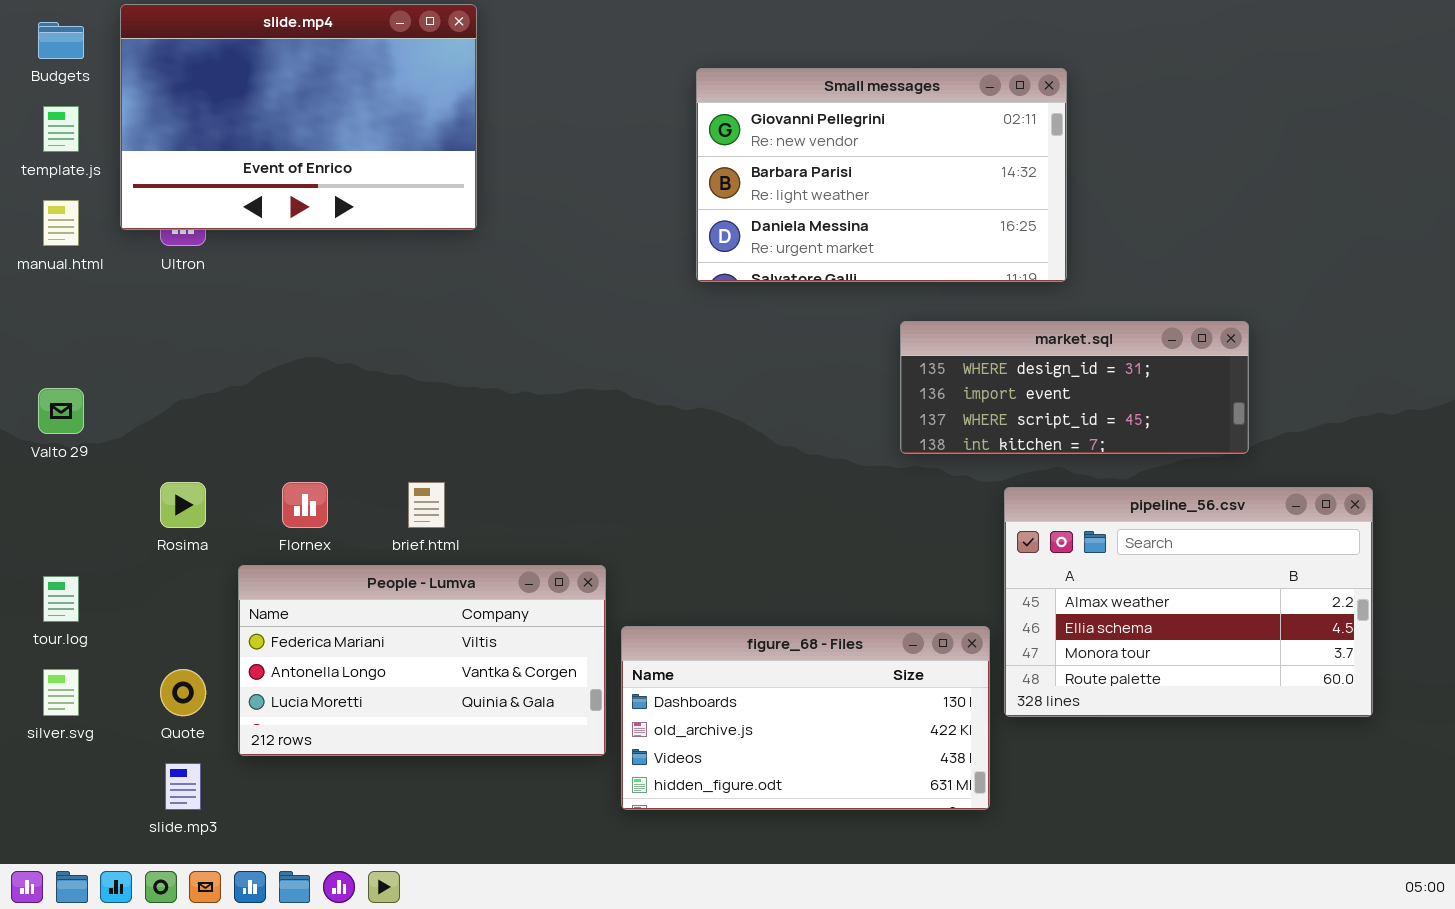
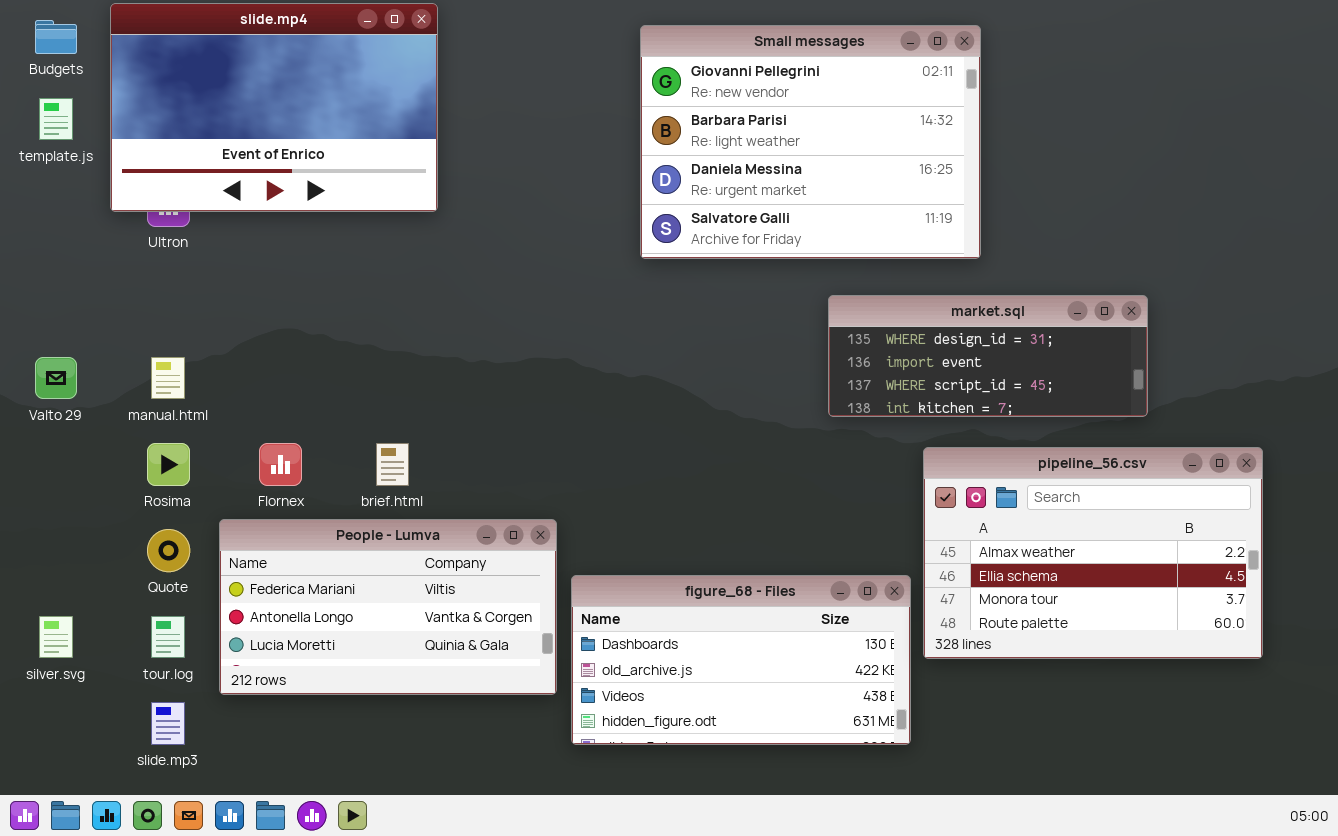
Small messages: [696,68,1067,282] -> [640,25,981,259], resized
manual.html: [43,200,79,246] -> [151,357,185,399], moved
tour.log: [43,576,79,622] -> [151,616,185,658], moved
Quote: [160,669,206,716] -> [147,529,190,572], moved

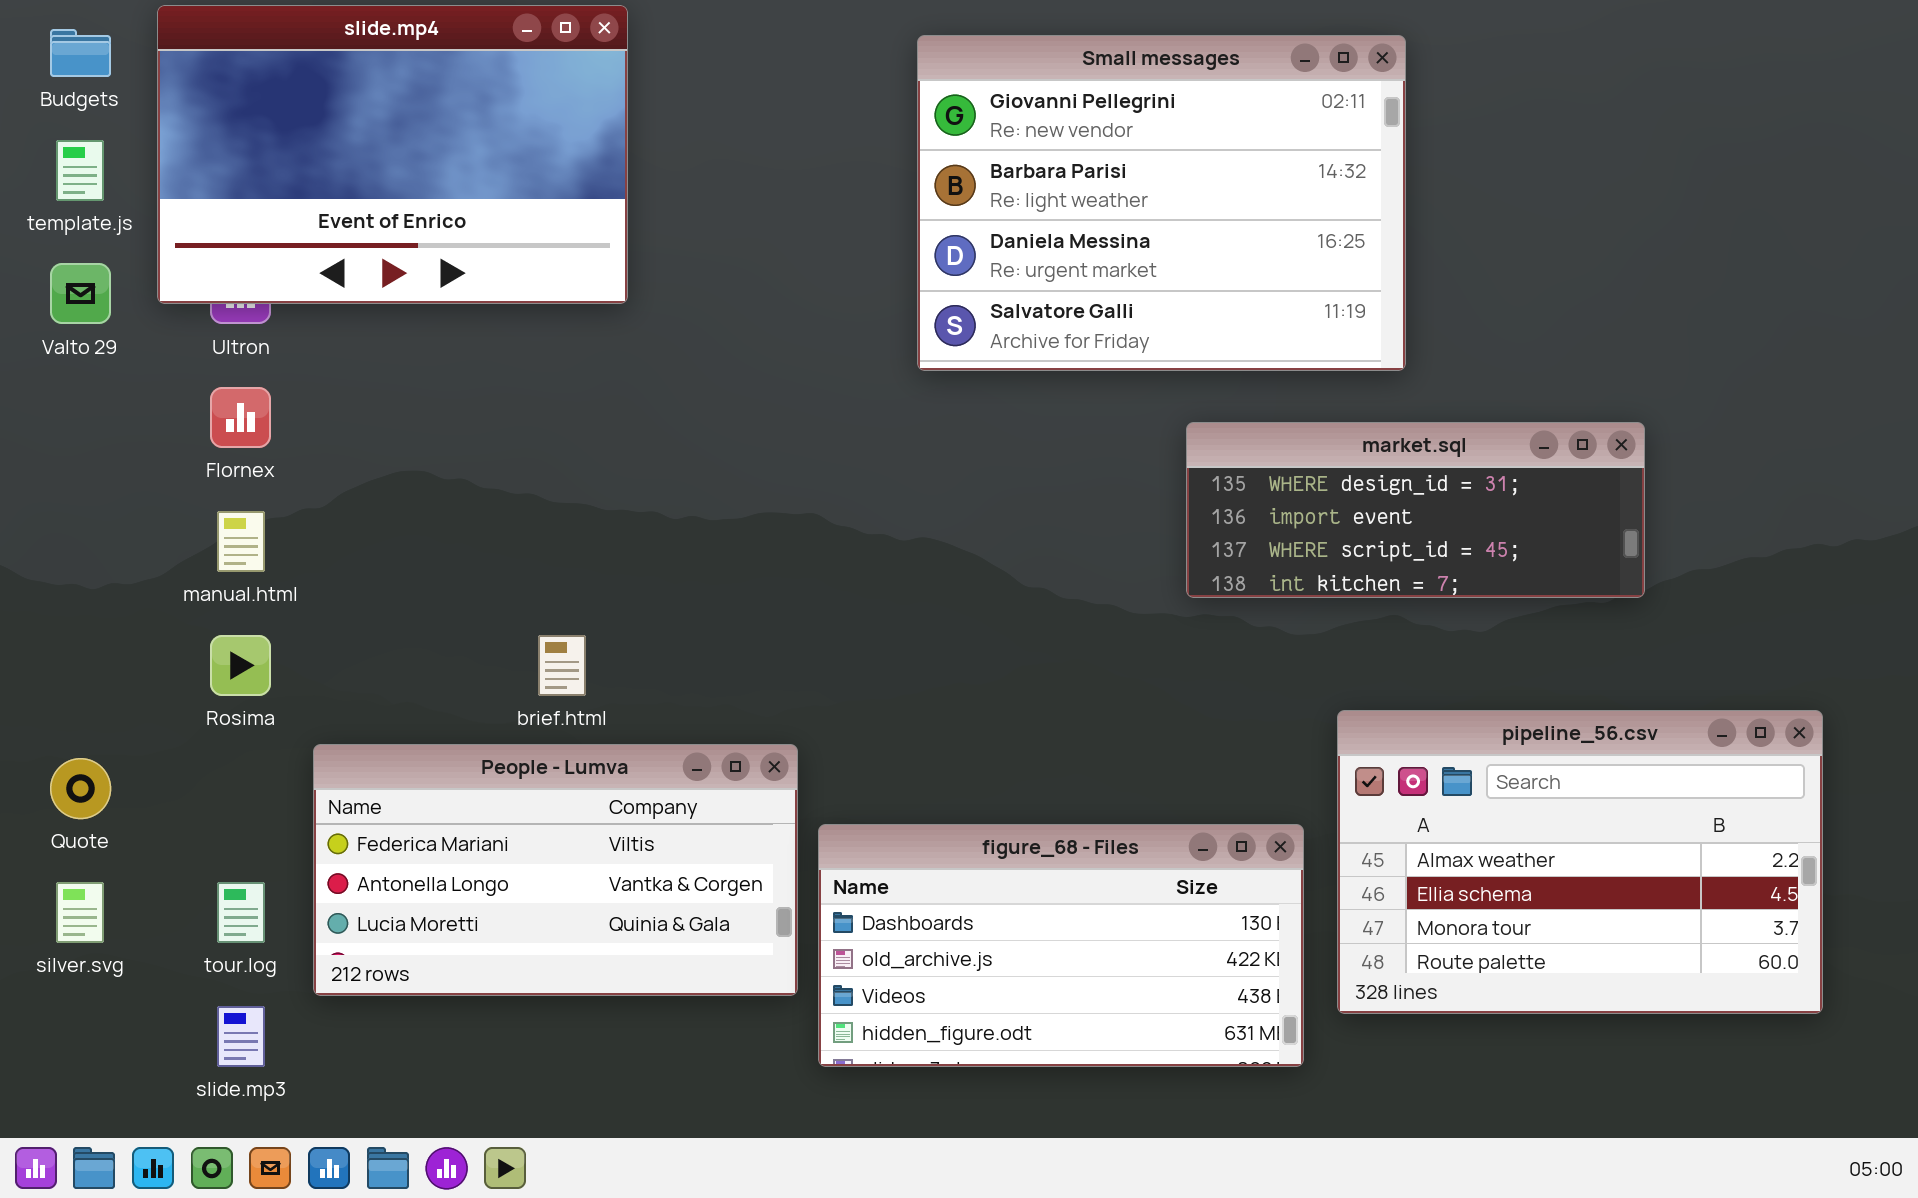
Valto 29: [35,357,77,399] -> [50,263,111,324], moved
Flornex: [259,443,302,486] -> [210,387,271,448], moved
pipeline_56.csv: [923,447,1263,659] -> [1337,710,1823,1014], moved
Quote: [147,529,190,572] -> [50,758,111,819], moved

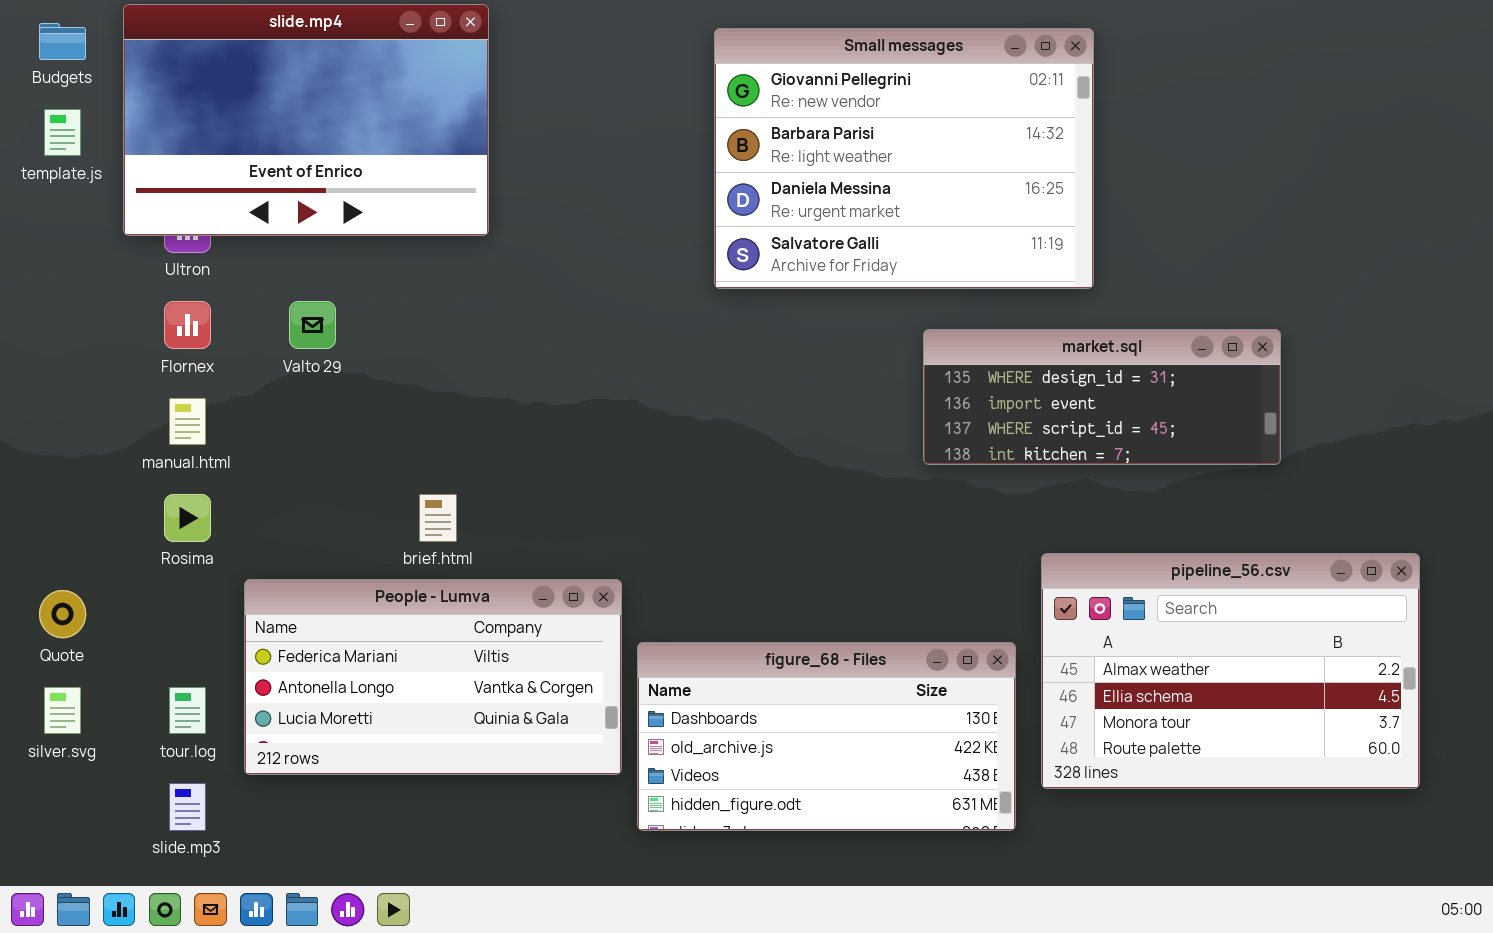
Valto 29: [50,263,111,324] -> [289,301,336,349], moved

